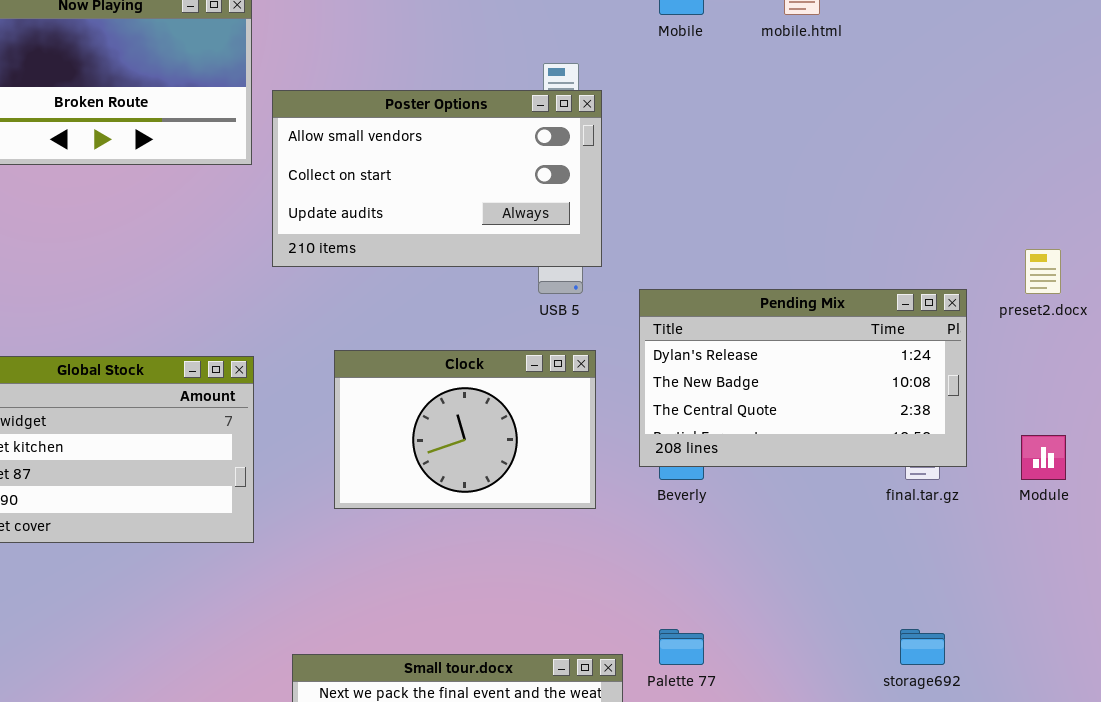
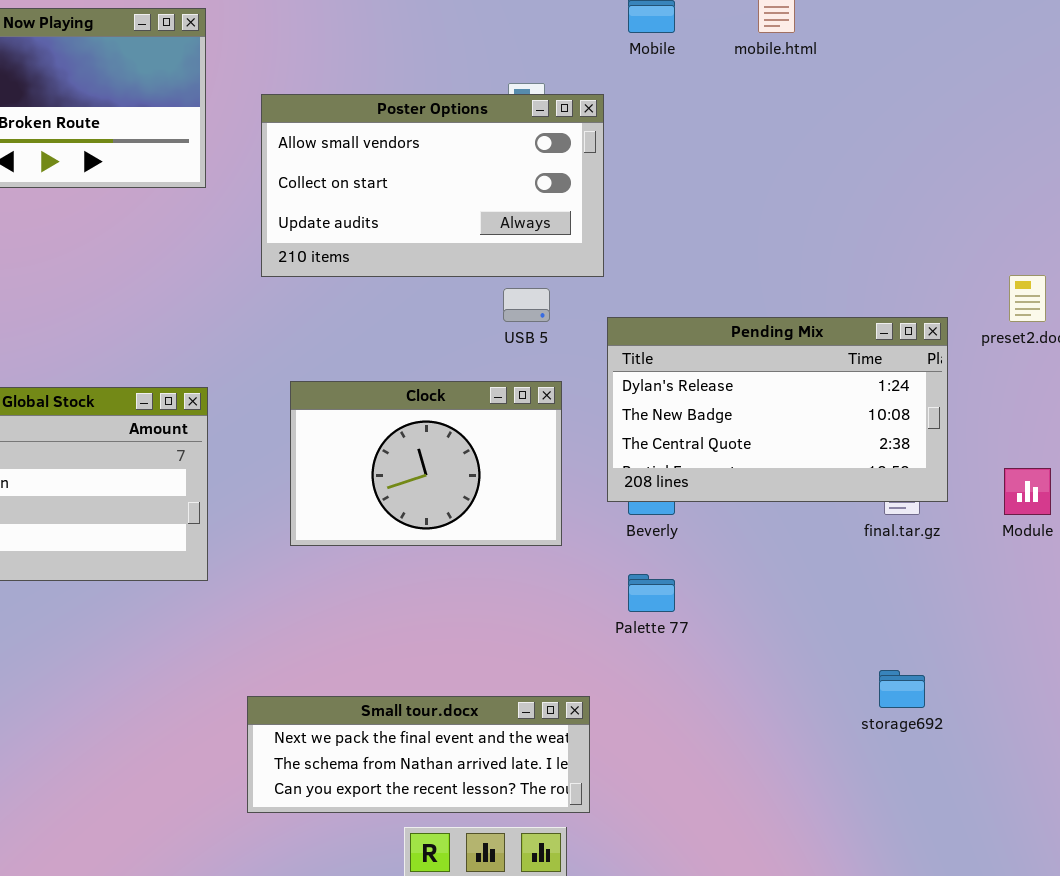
Poster Options: [272,90,602,267] -> [261,94,604,277], moved
Palette 77: [659,629,704,665] -> [628,574,675,612], moved

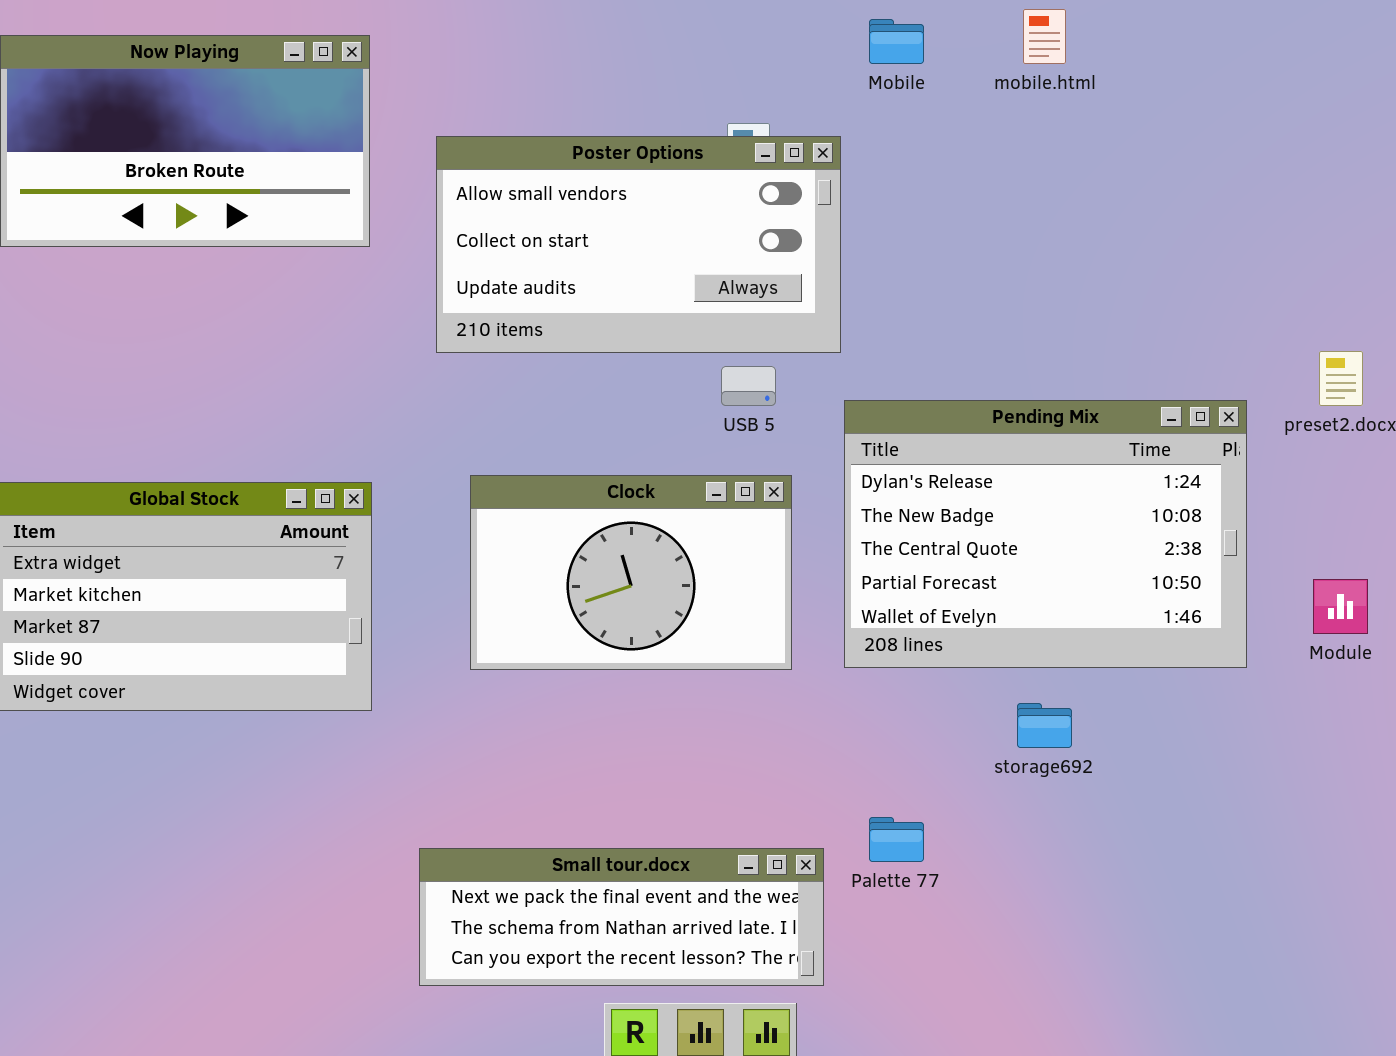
Pending Mix: [607,317,948,502] -> [844,400,1247,668], resized
Palette 77: [628,574,675,612] -> [869,817,924,862], moved
storage692: [879,670,925,708] -> [1017,703,1072,748], moved

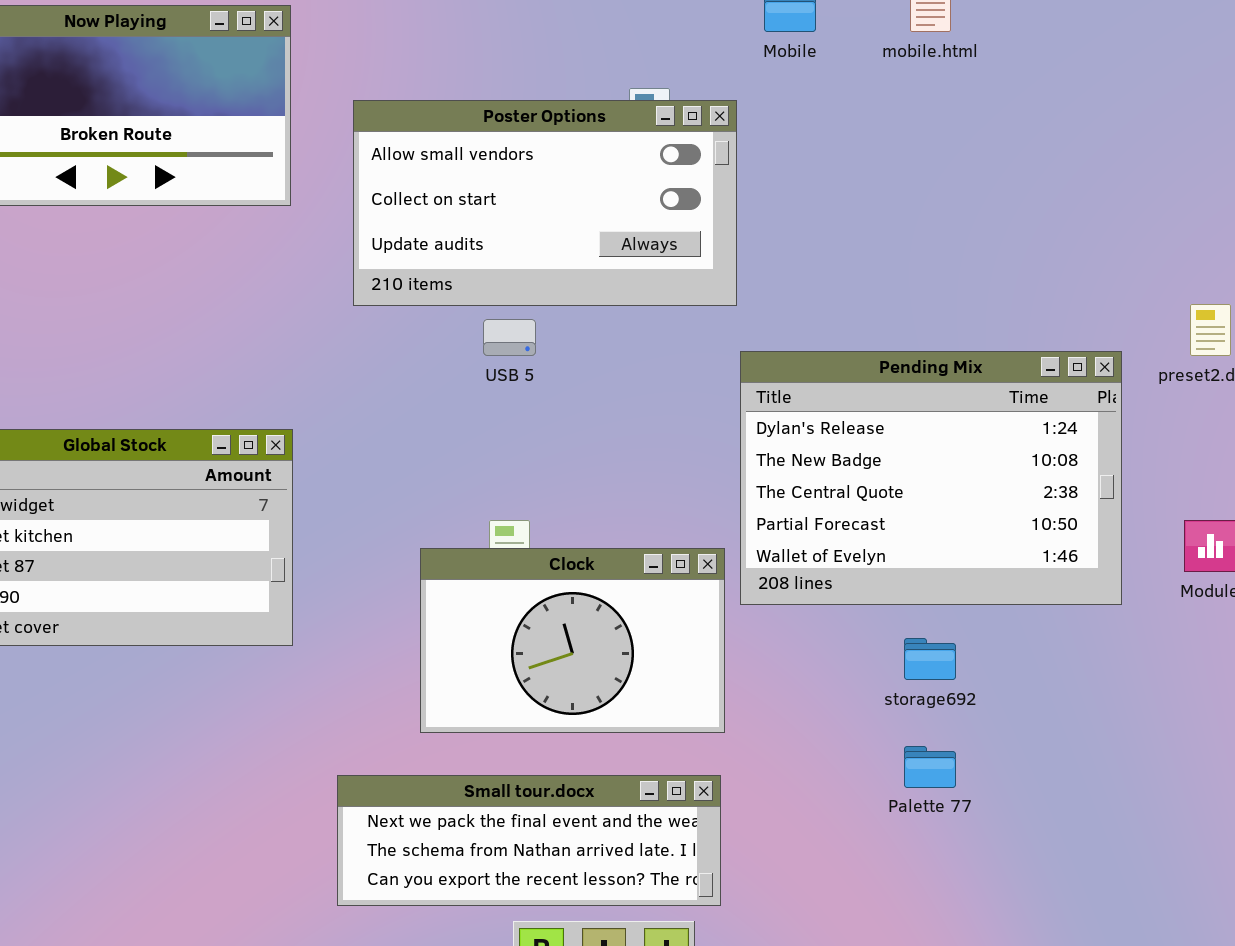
USB 5: [721,366,776,406] -> [483,319,536,356], moved
Clock: [470,475,792,670] -> [420,548,725,733], moved
Palette 77: [869,817,924,862] -> [904,746,956,788], moved

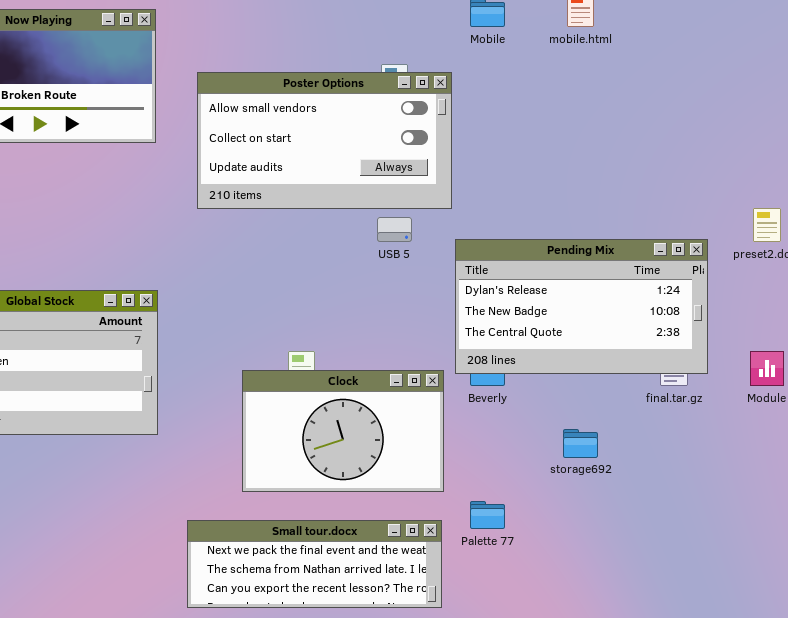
USB 5: [483,319,536,356] -> [377,217,412,242], moved
Pending Mix: [740,351,1122,605] -> [455,239,708,374], resized
Palette 77: [904,746,956,788] -> [470,501,505,529], moved

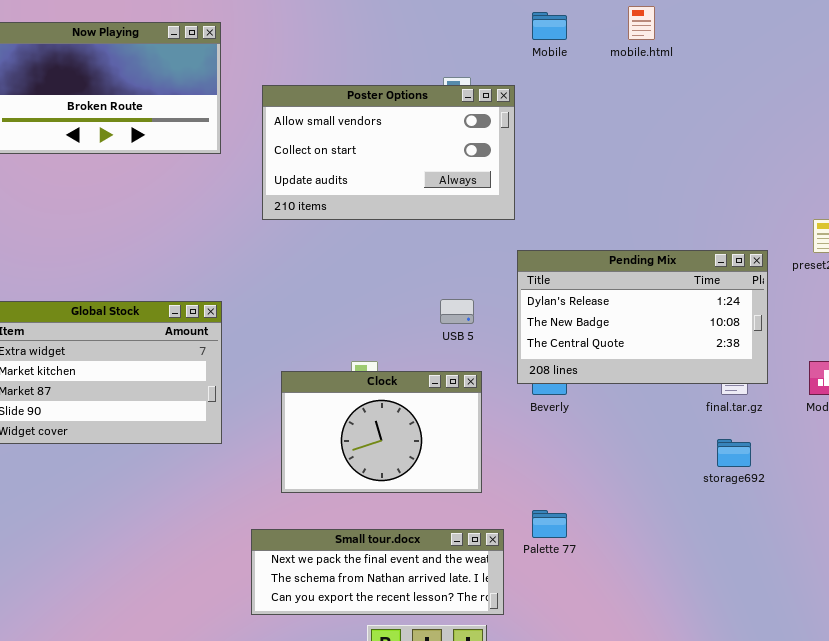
USB 5: [377,217,412,242] -> [440,299,474,324], moved
Clock: [242,370,444,492] -> [281,371,482,493], moved
storage692: [563,429,598,458] -> [717,439,751,467], moved

